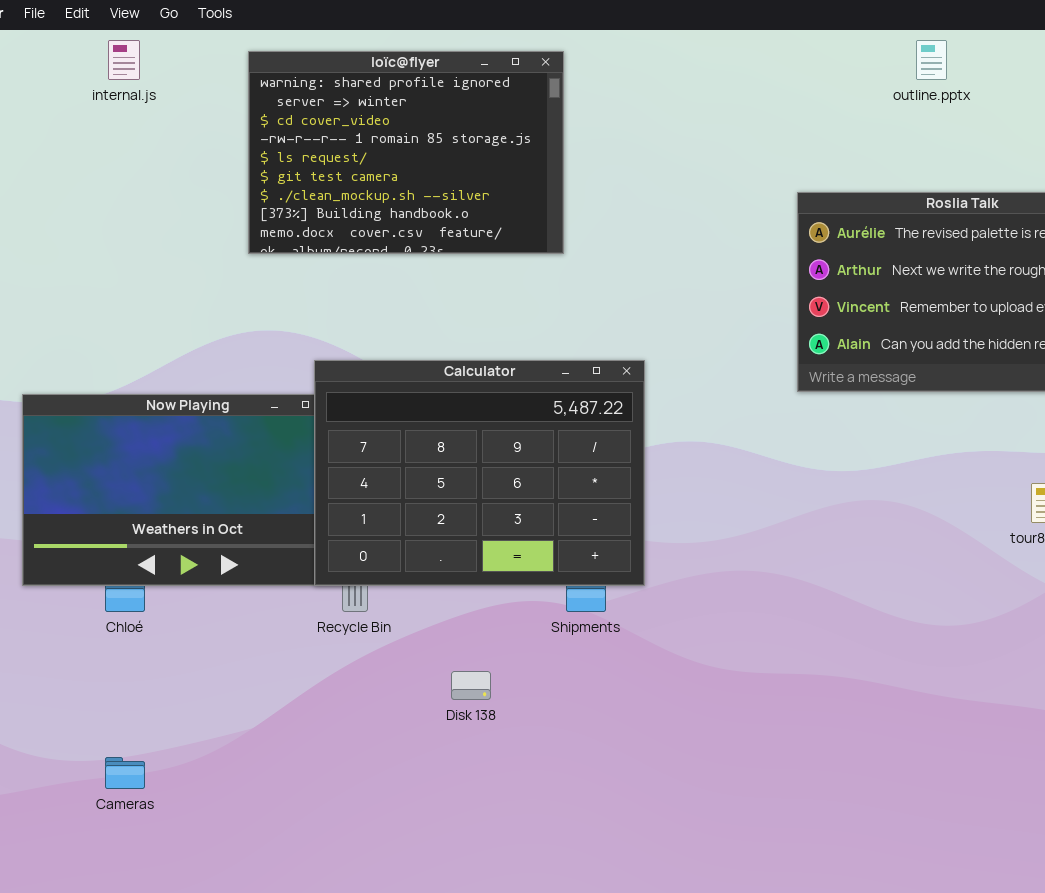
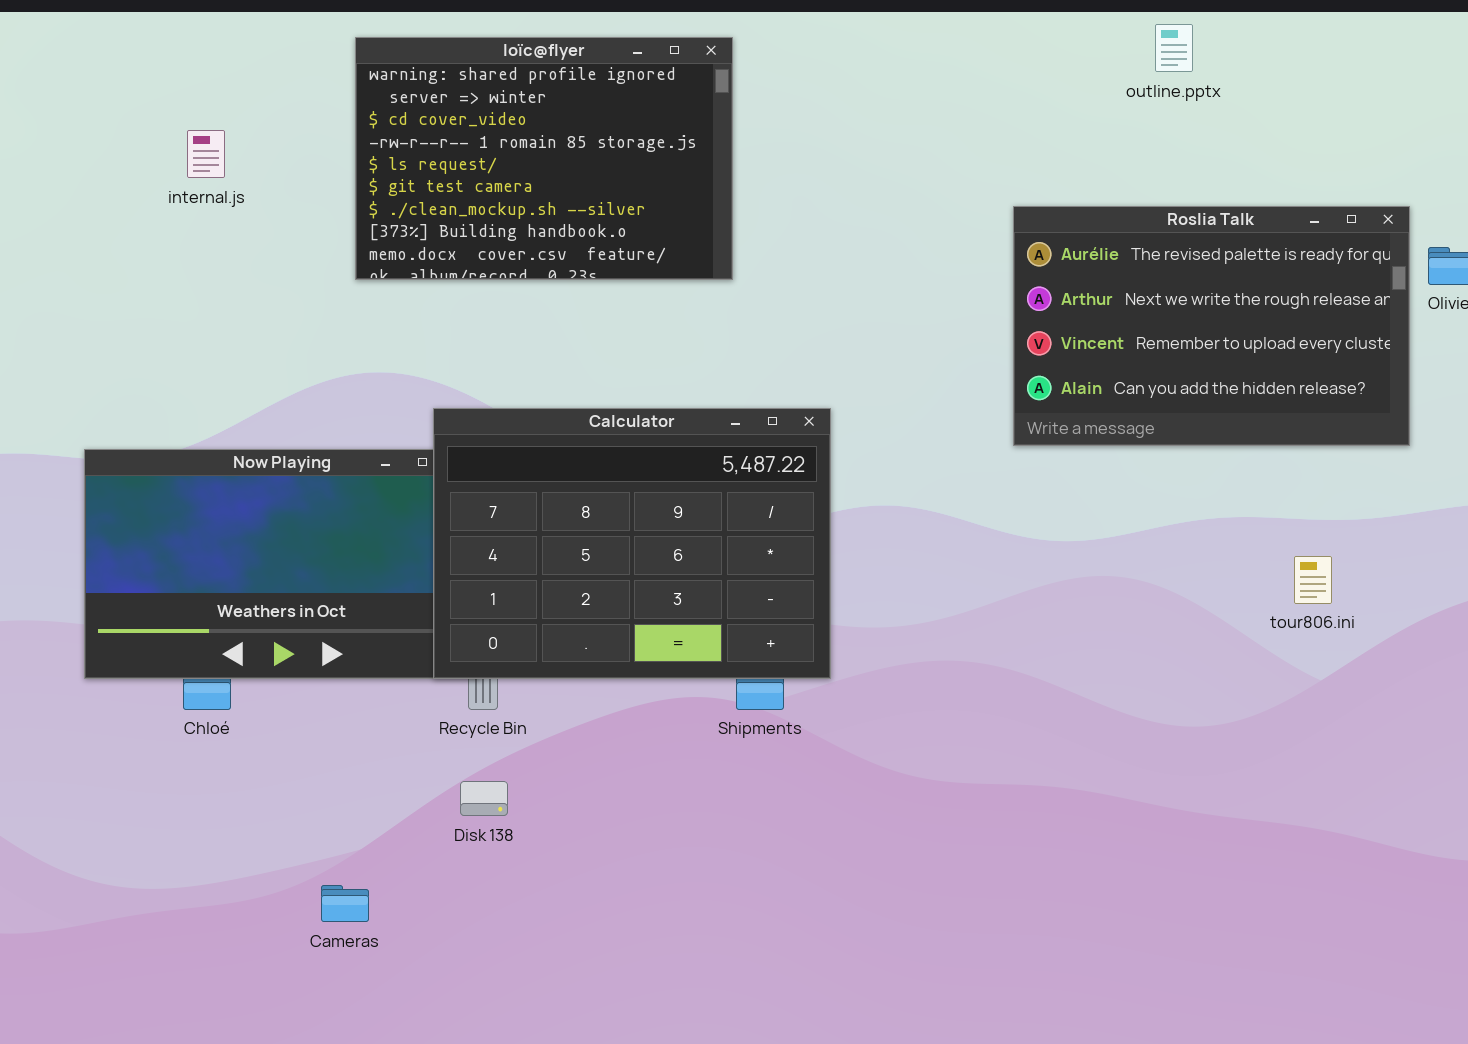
internal.js: [108,40,140,80] -> [187,130,225,178], moved
Disk 138: [451,671,491,700] -> [460,781,508,816], moved
Cameras: [105,757,145,789] -> [321,885,369,922], moved

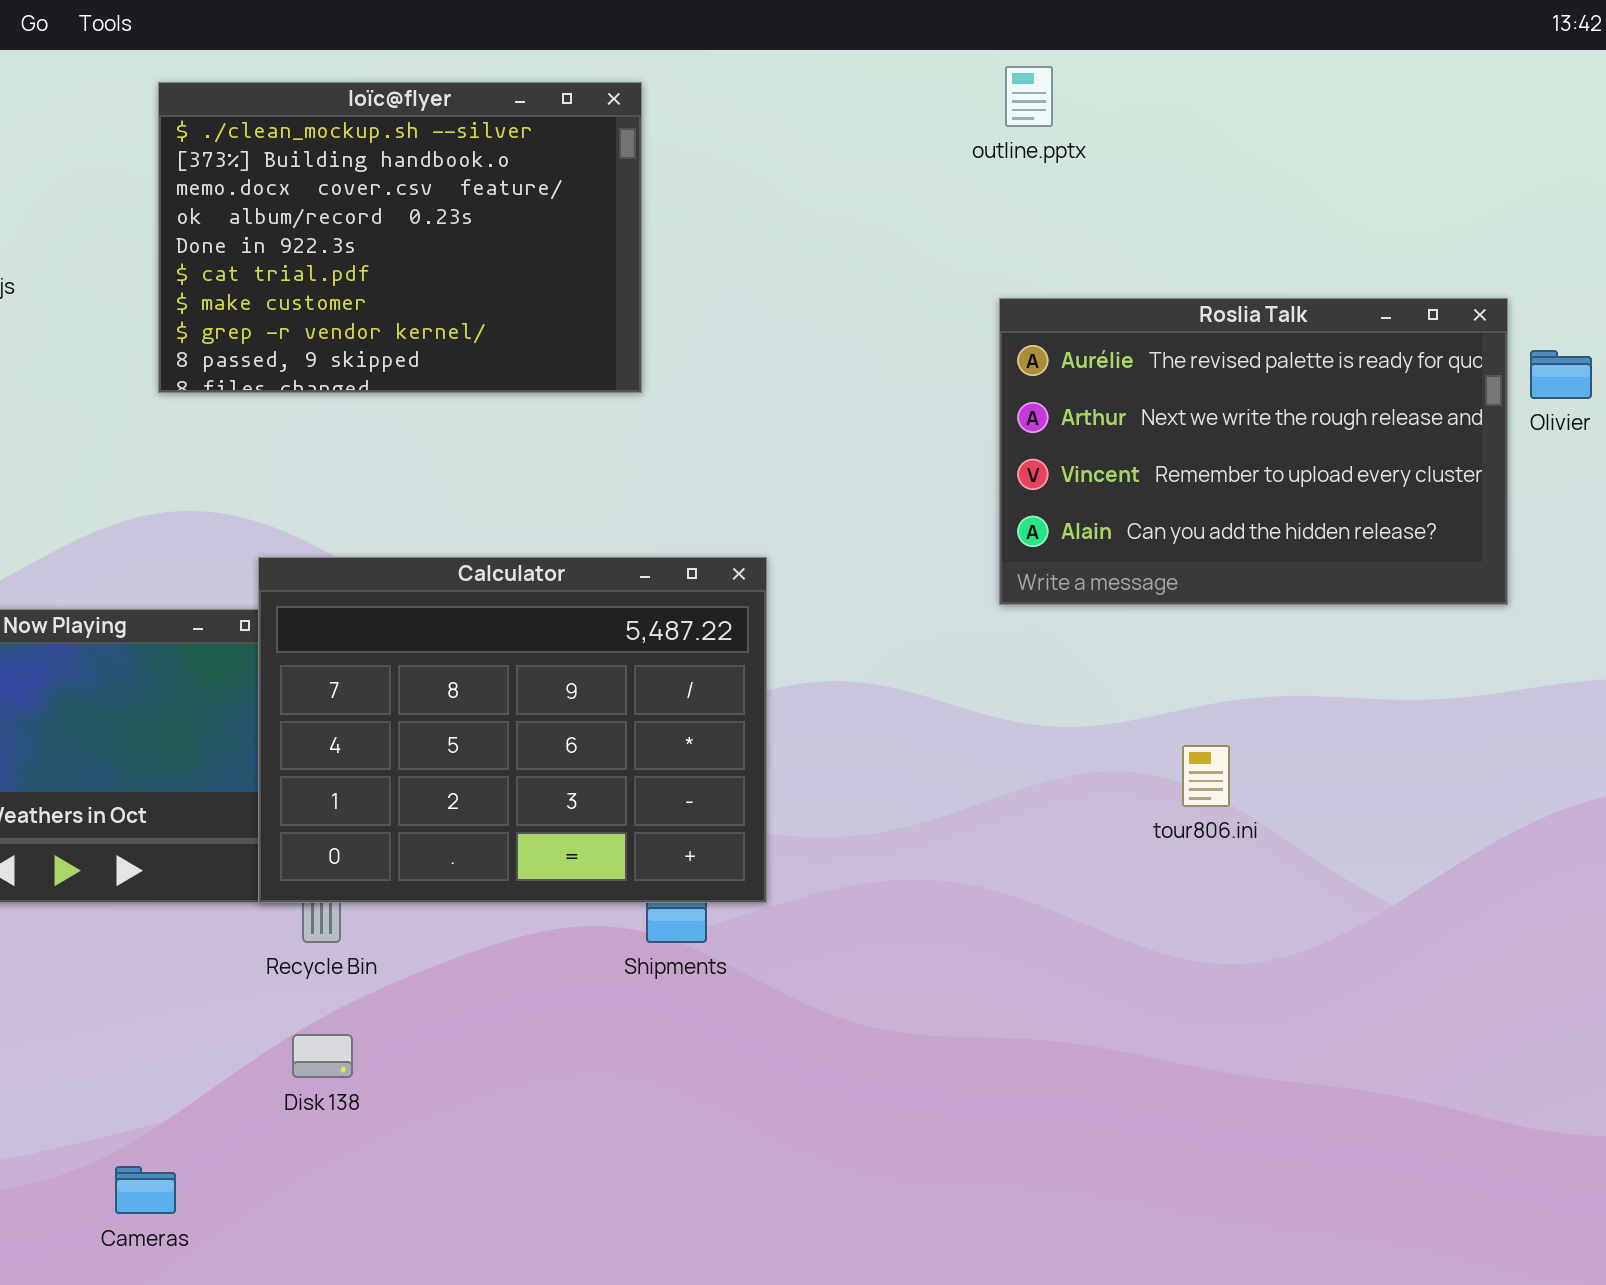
outline.pptx: [1155,24,1193,72] -> [1005,66,1053,127], moved
loïc@flyer: [355,37,733,280] -> [158,82,642,393], scrolled down 6 rows
tour806.ini: [1294,556,1332,604] -> [1182,745,1230,807], moved

